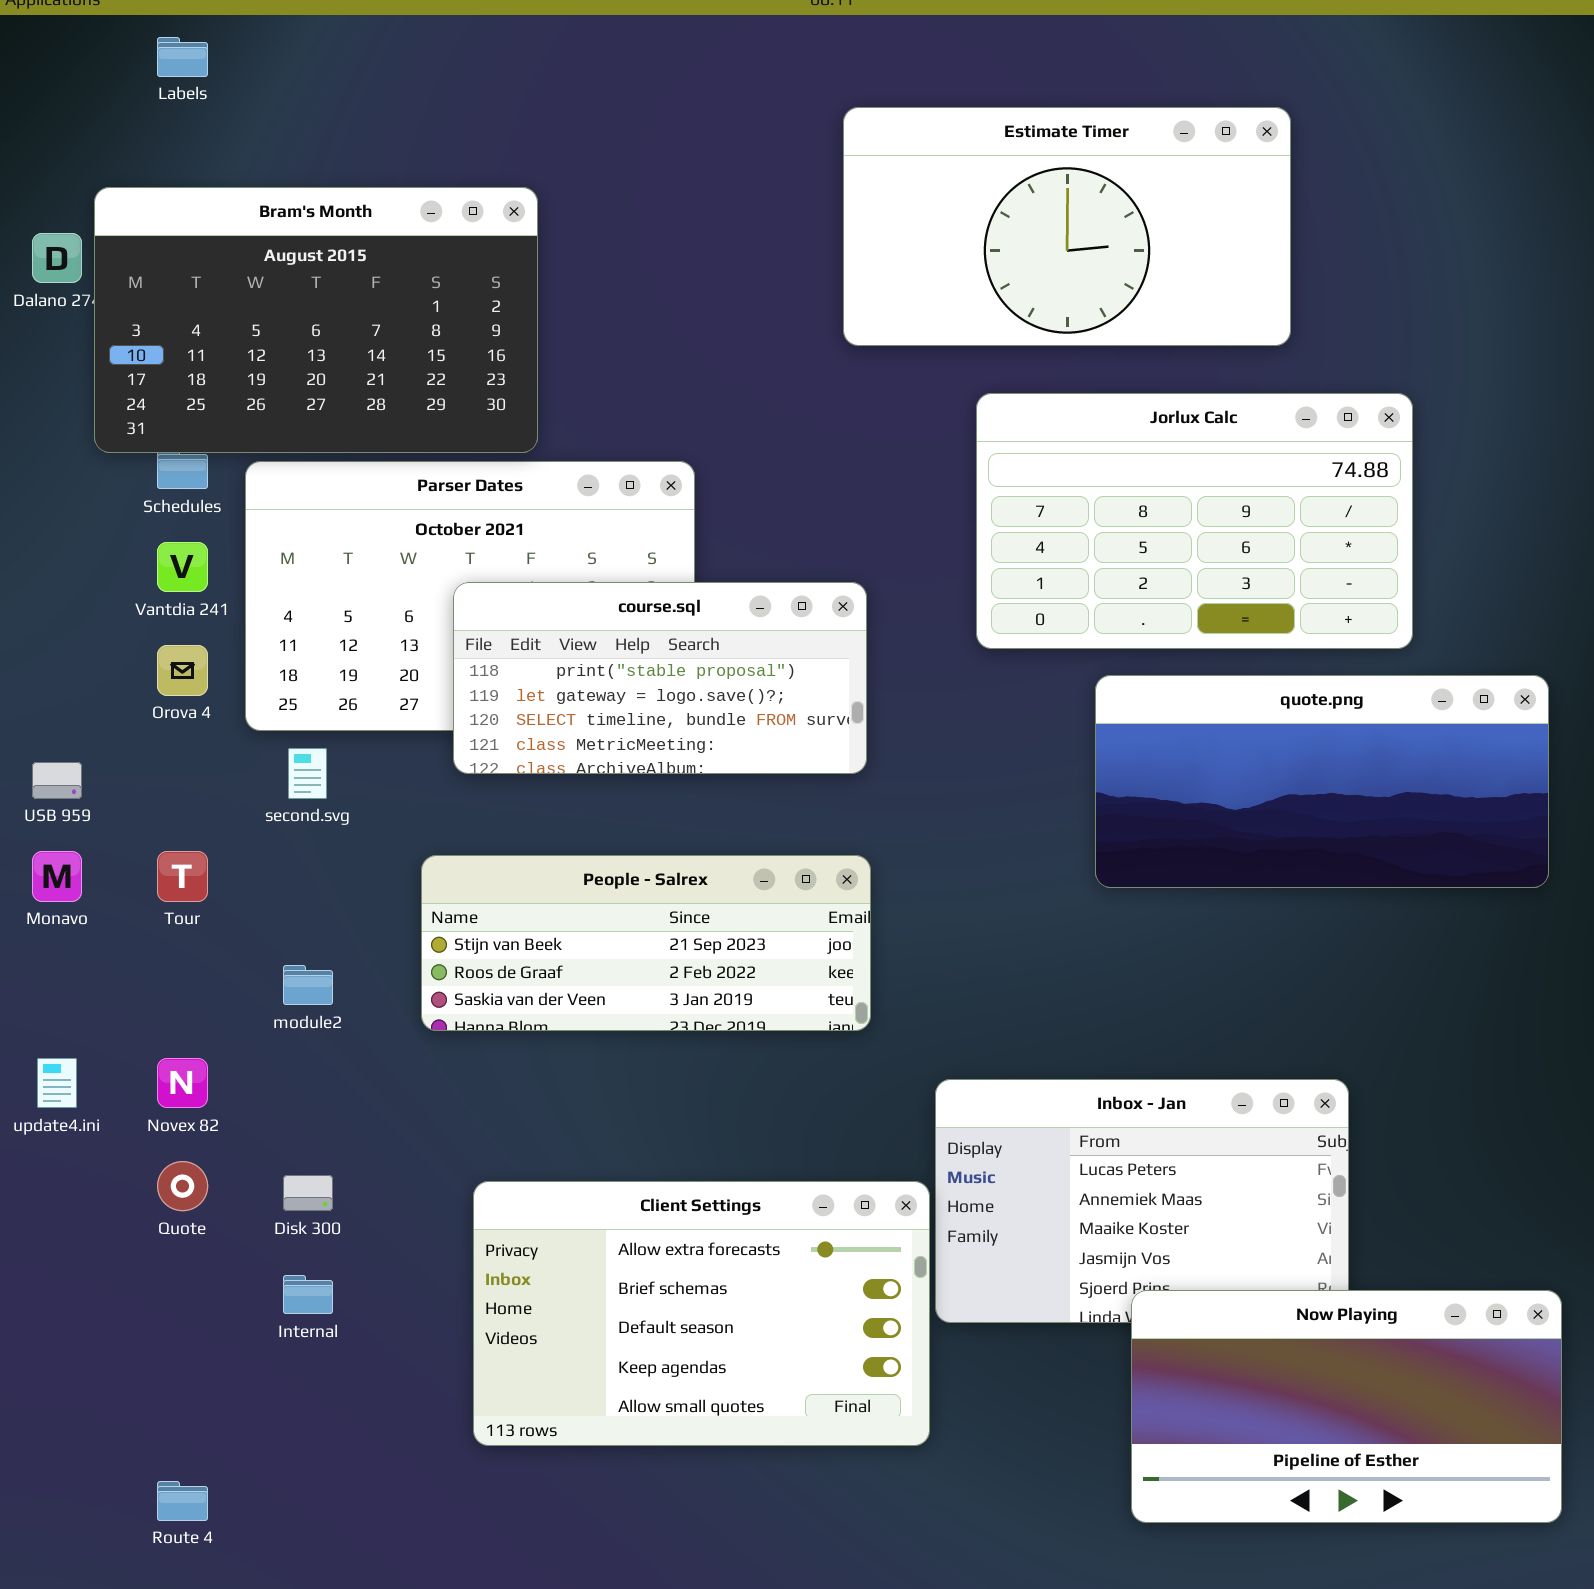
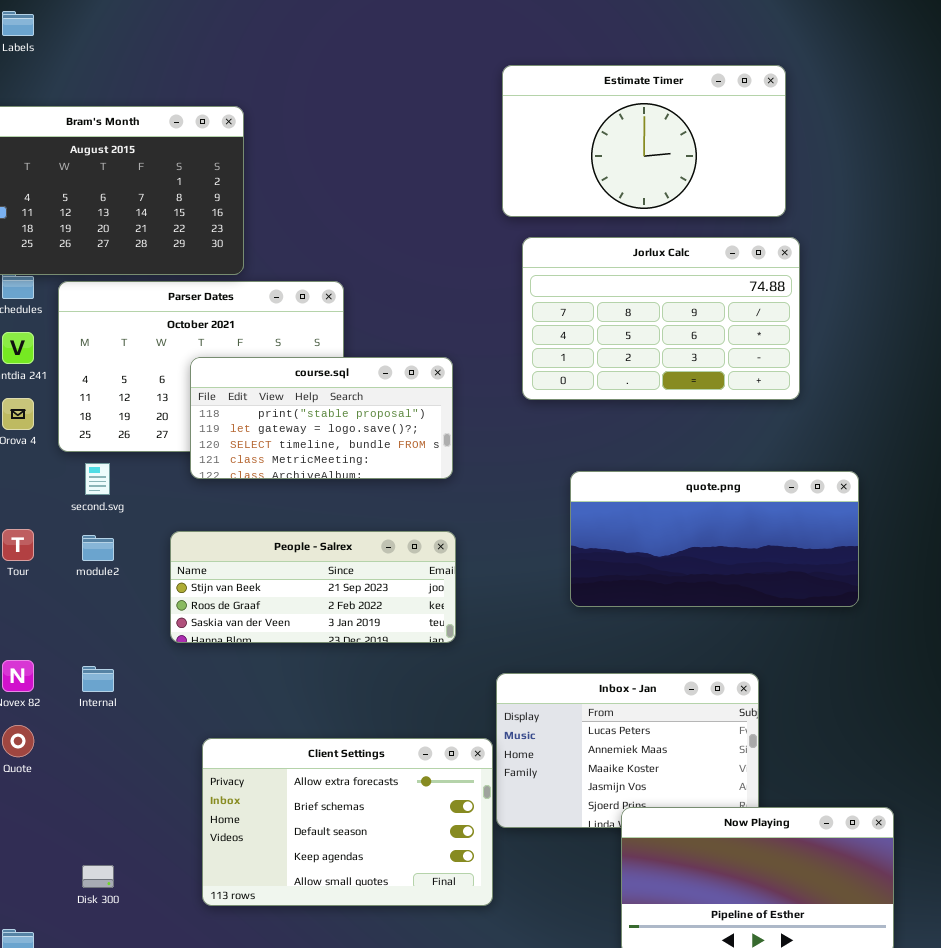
Estimate Timer: [843,107,1291,346] -> [502,65,786,217], moved
quote.png: [1095,675,1549,888] -> [570,471,859,607], moved
module2: [283,965,333,1005] -> [82,535,114,561], moved
Disk 300: [283,1175,333,1211] -> [82,865,114,888], moved
Internal: [283,1275,333,1314] -> [82,666,114,692], moved

